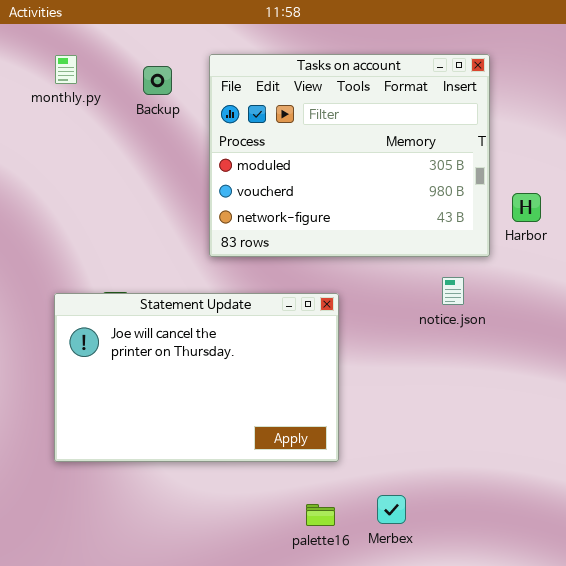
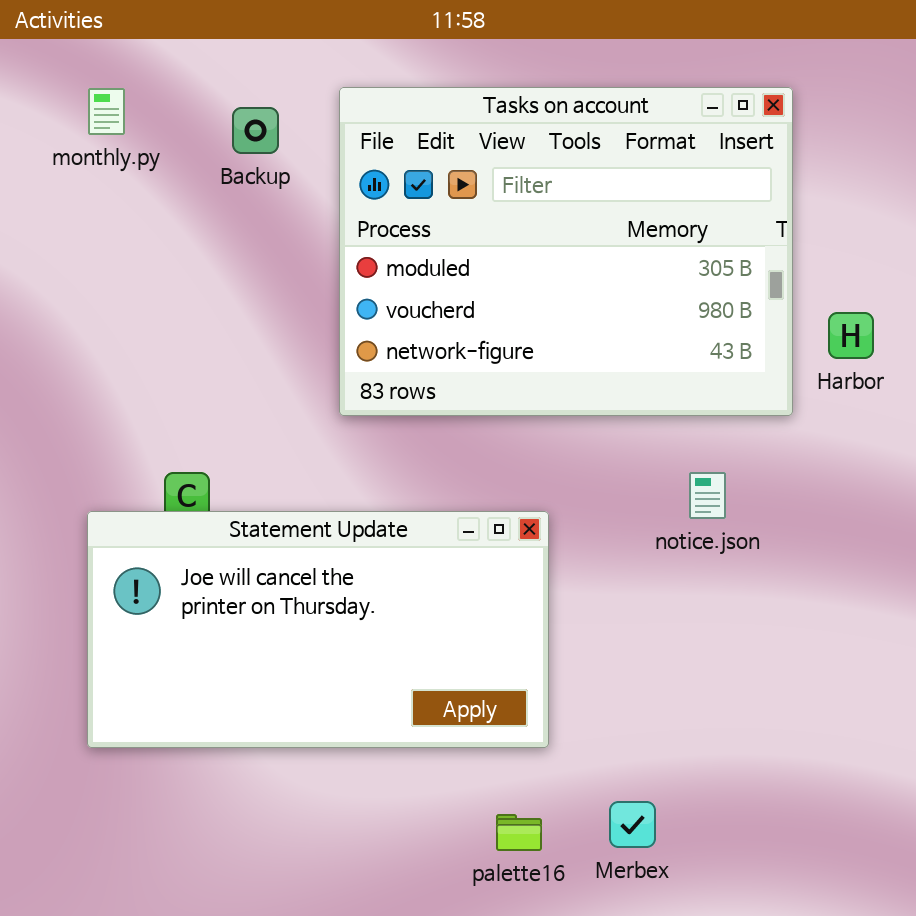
notice.json: [442,277,464,305] -> [689,472,726,519], moved
Statement Update: [54,293,339,462] -> [87,511,549,748], resized

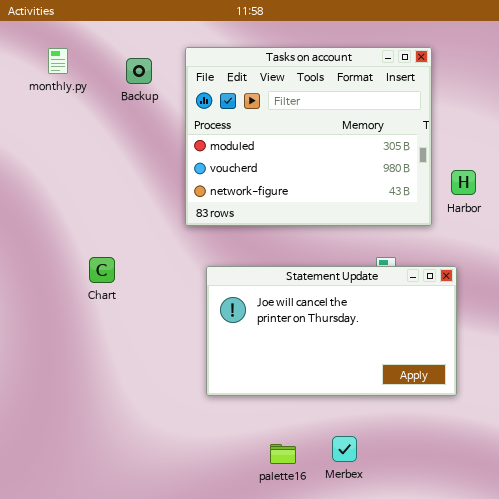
Statement Update: [87,511,549,748] -> [206,266,457,396], moved

